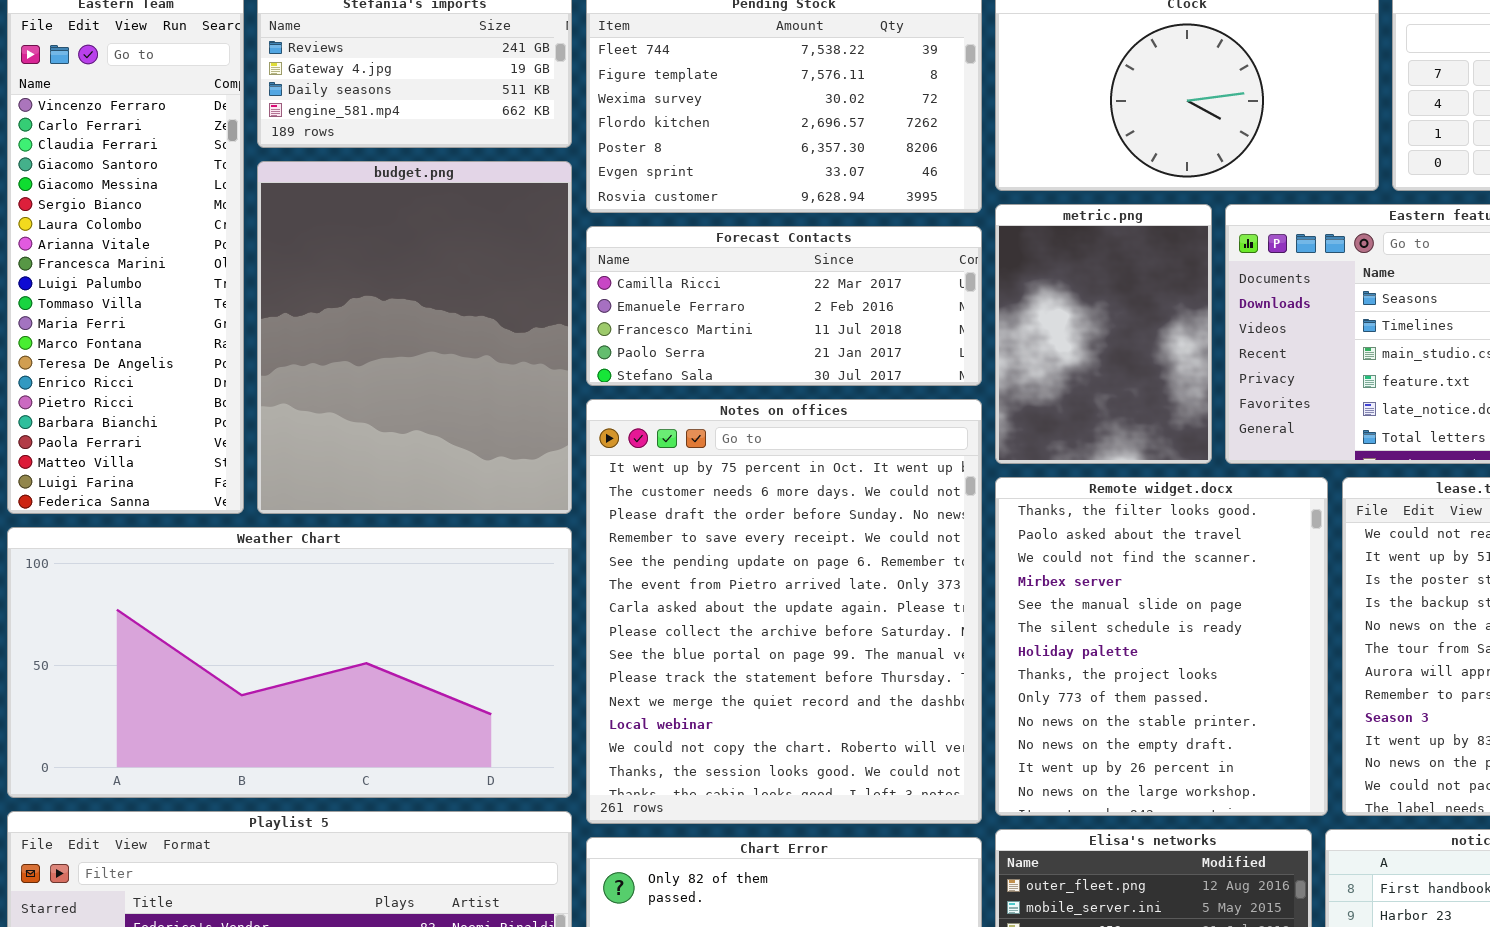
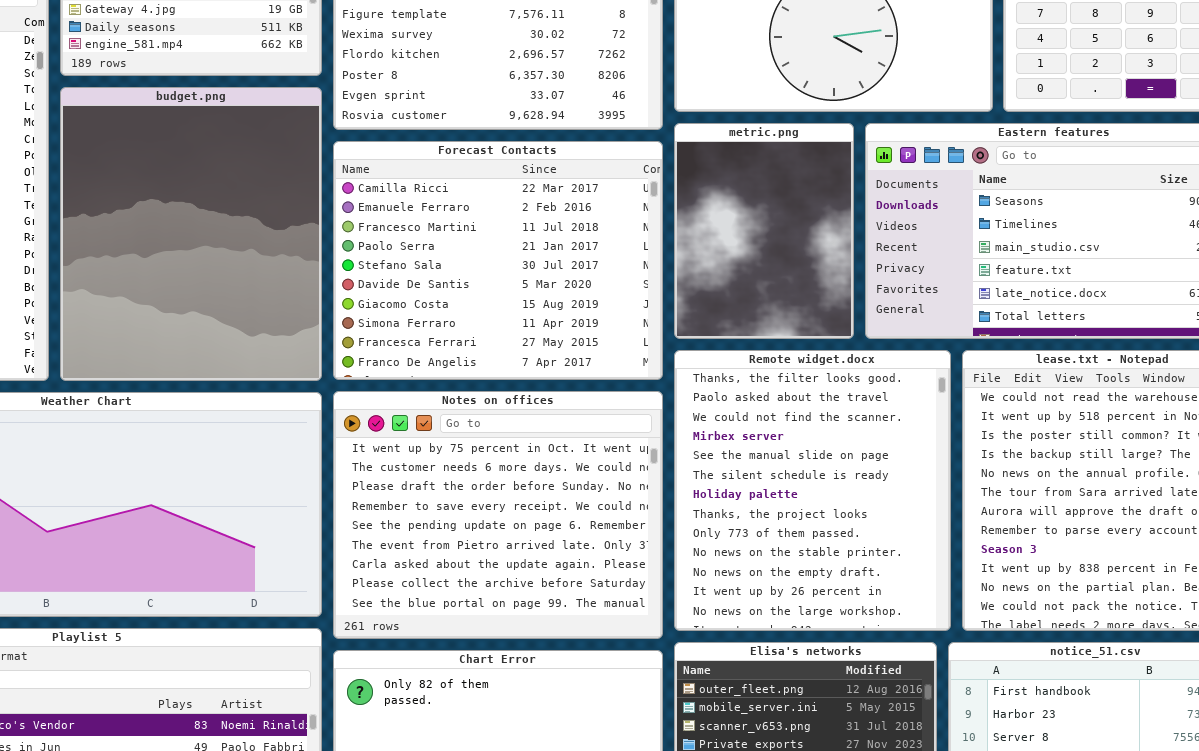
Forecast Contacts: [586,226,982,386] -> [333,141,663,380], resized
Notes on offices: [586,399,982,824] -> [333,391,663,639], resized

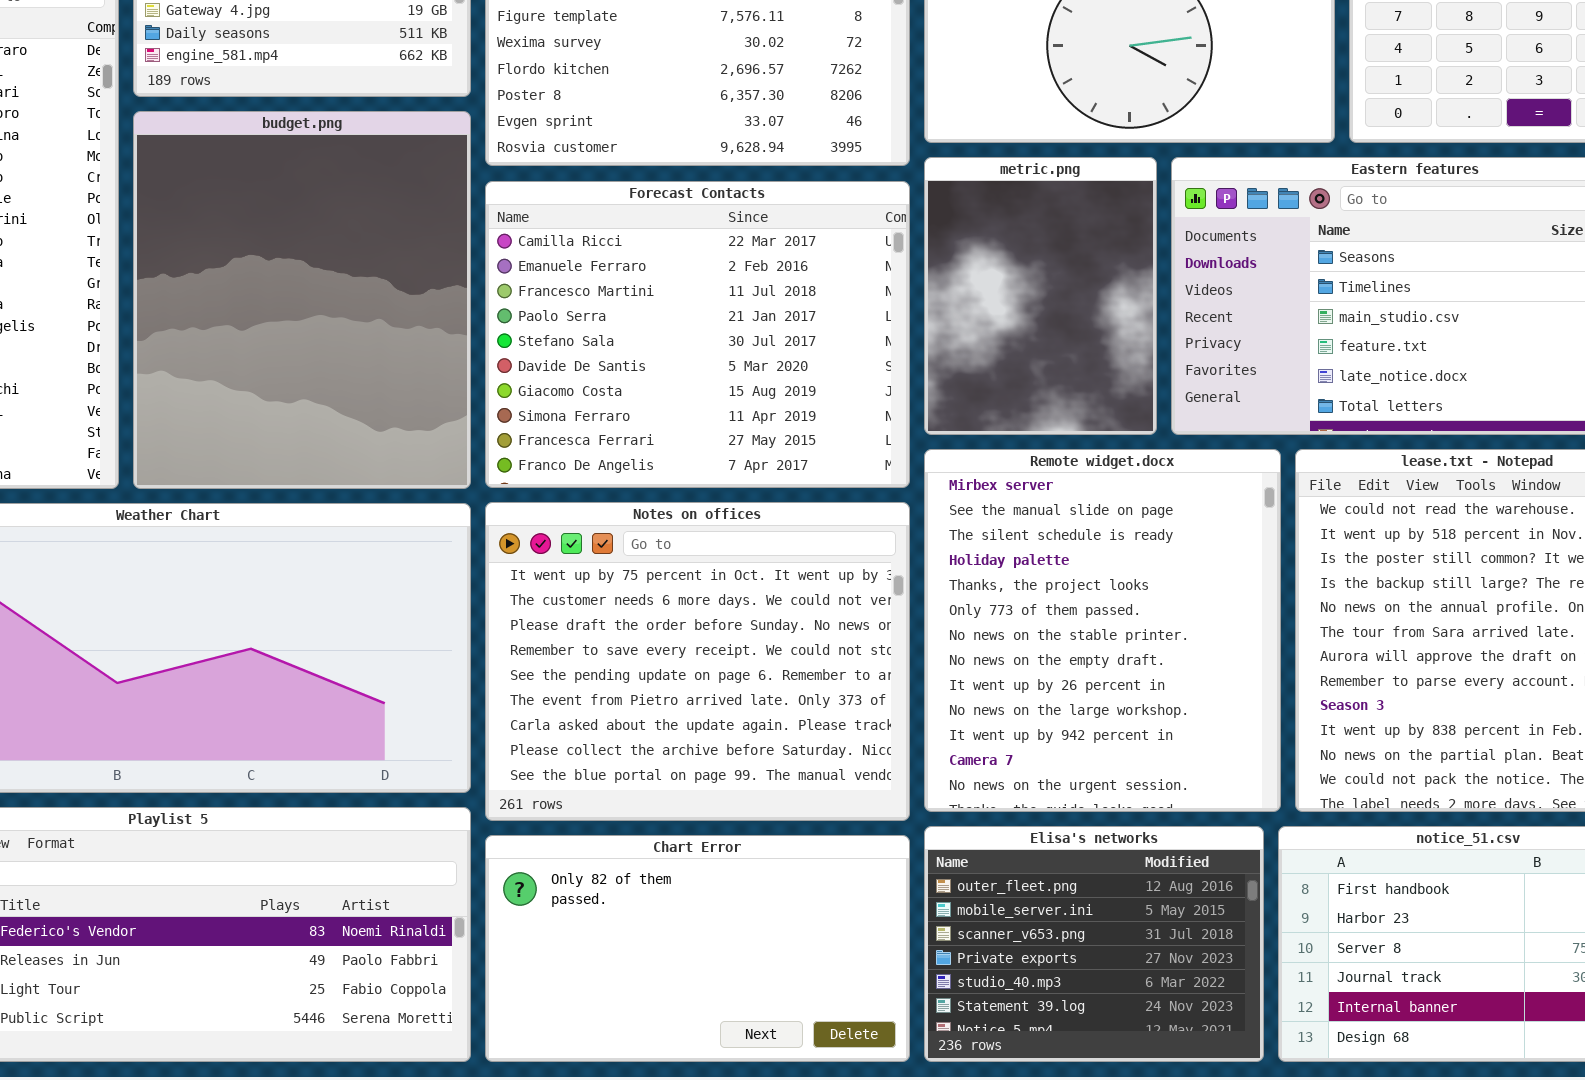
Remote widget.docx: [674,350,951,631] -> [924,449,1281,812], scrolled down 3 rows

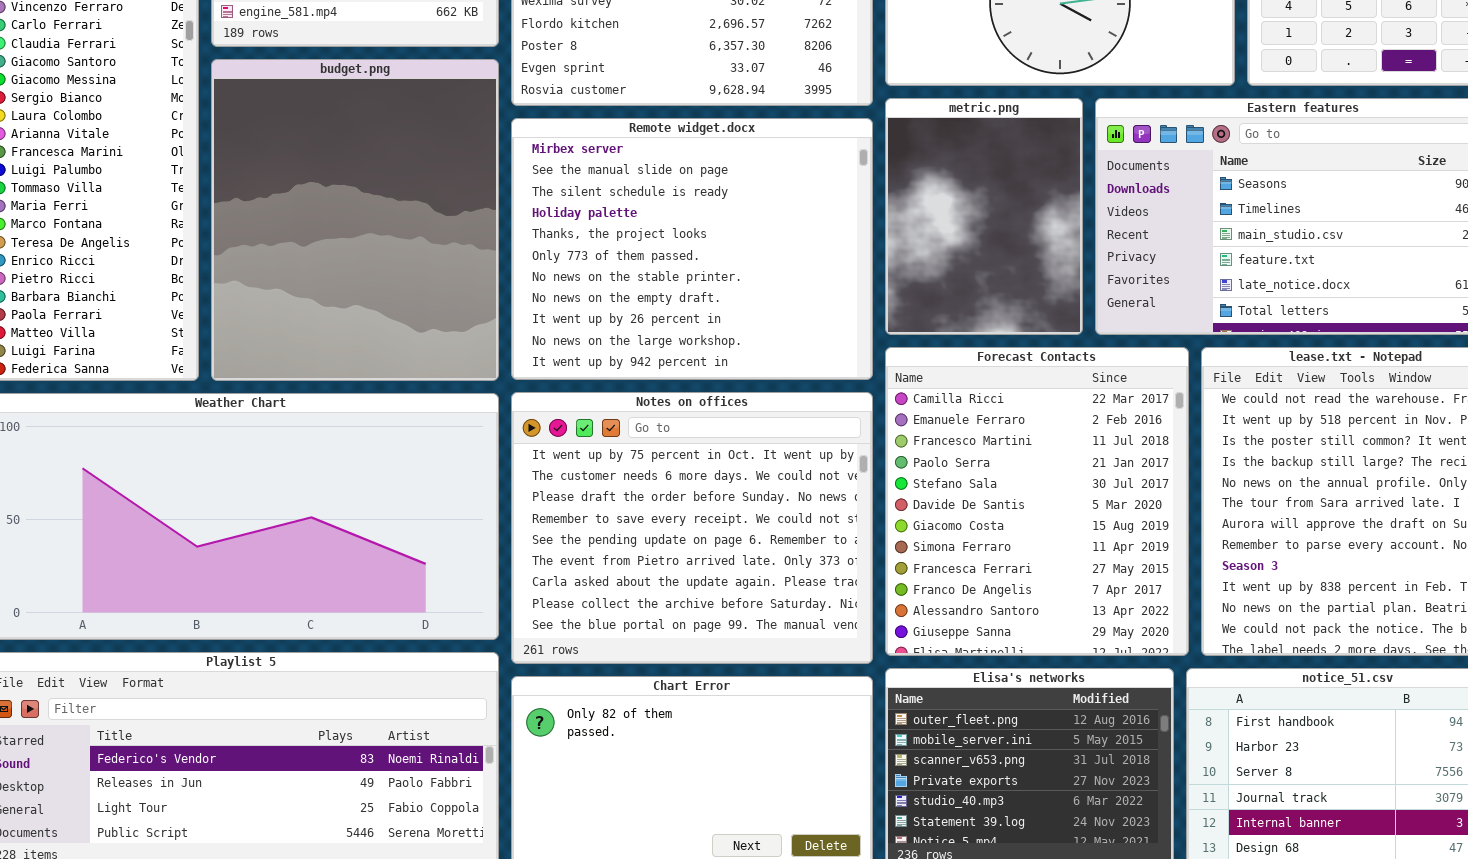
Forecast Contacts: [485,181,910,488] -> [885,347,1189,656], moved, resized
Remote widget.docx: [924,449,1281,812] -> [511,118,873,380], moved, resized

